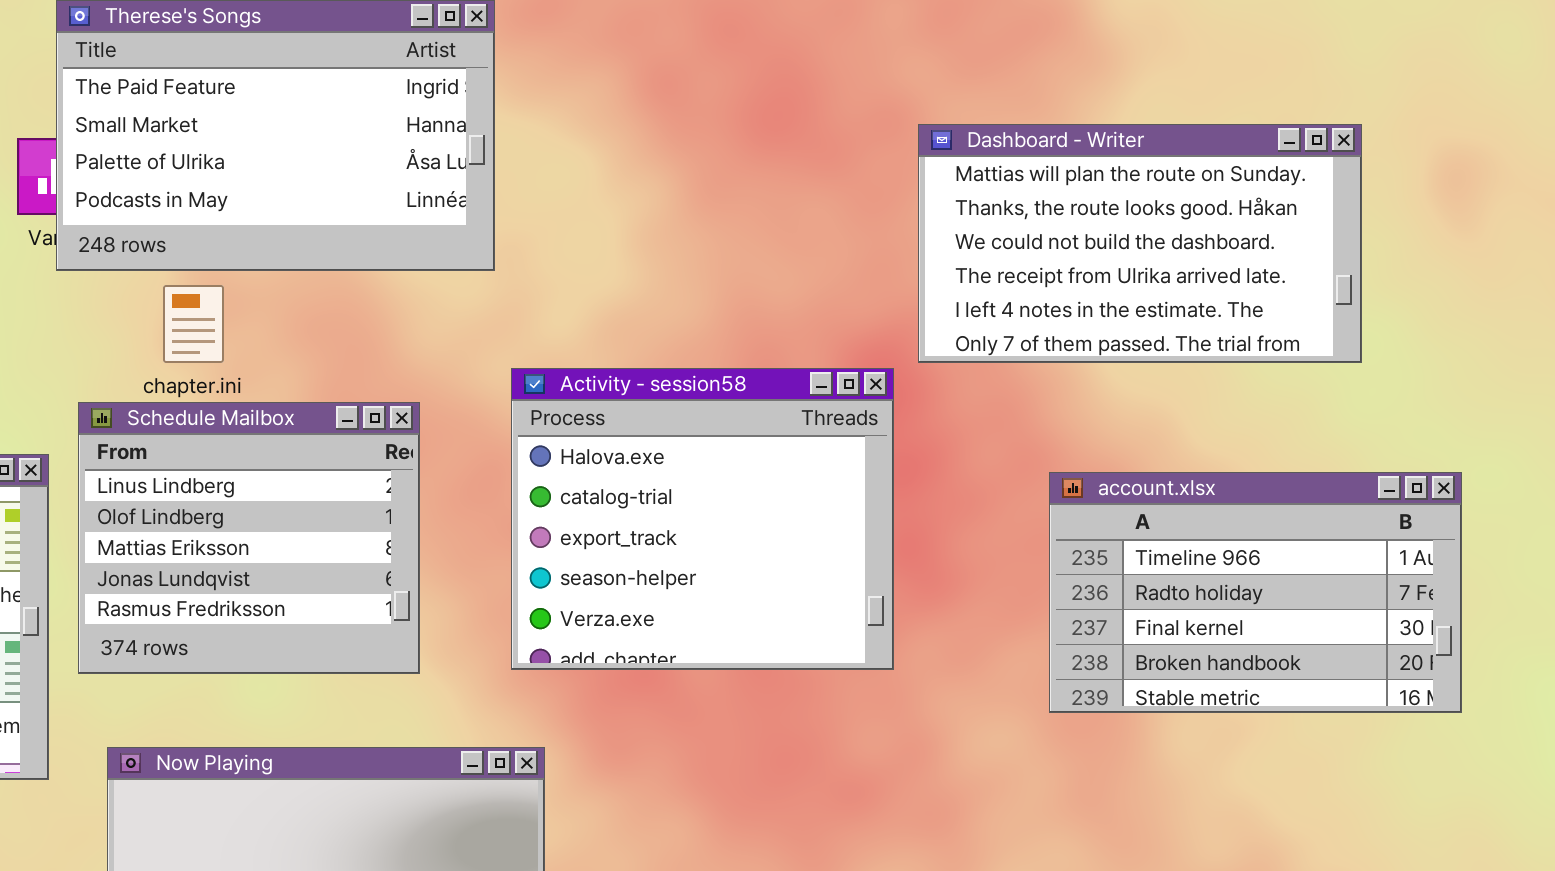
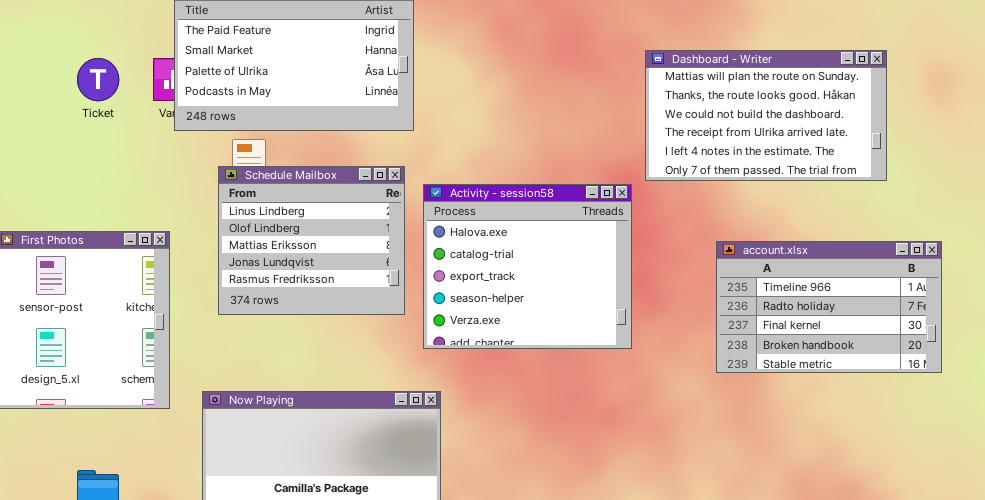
Schedule Mailbox: [78,402,420,674] -> [218,166,405,315], moved

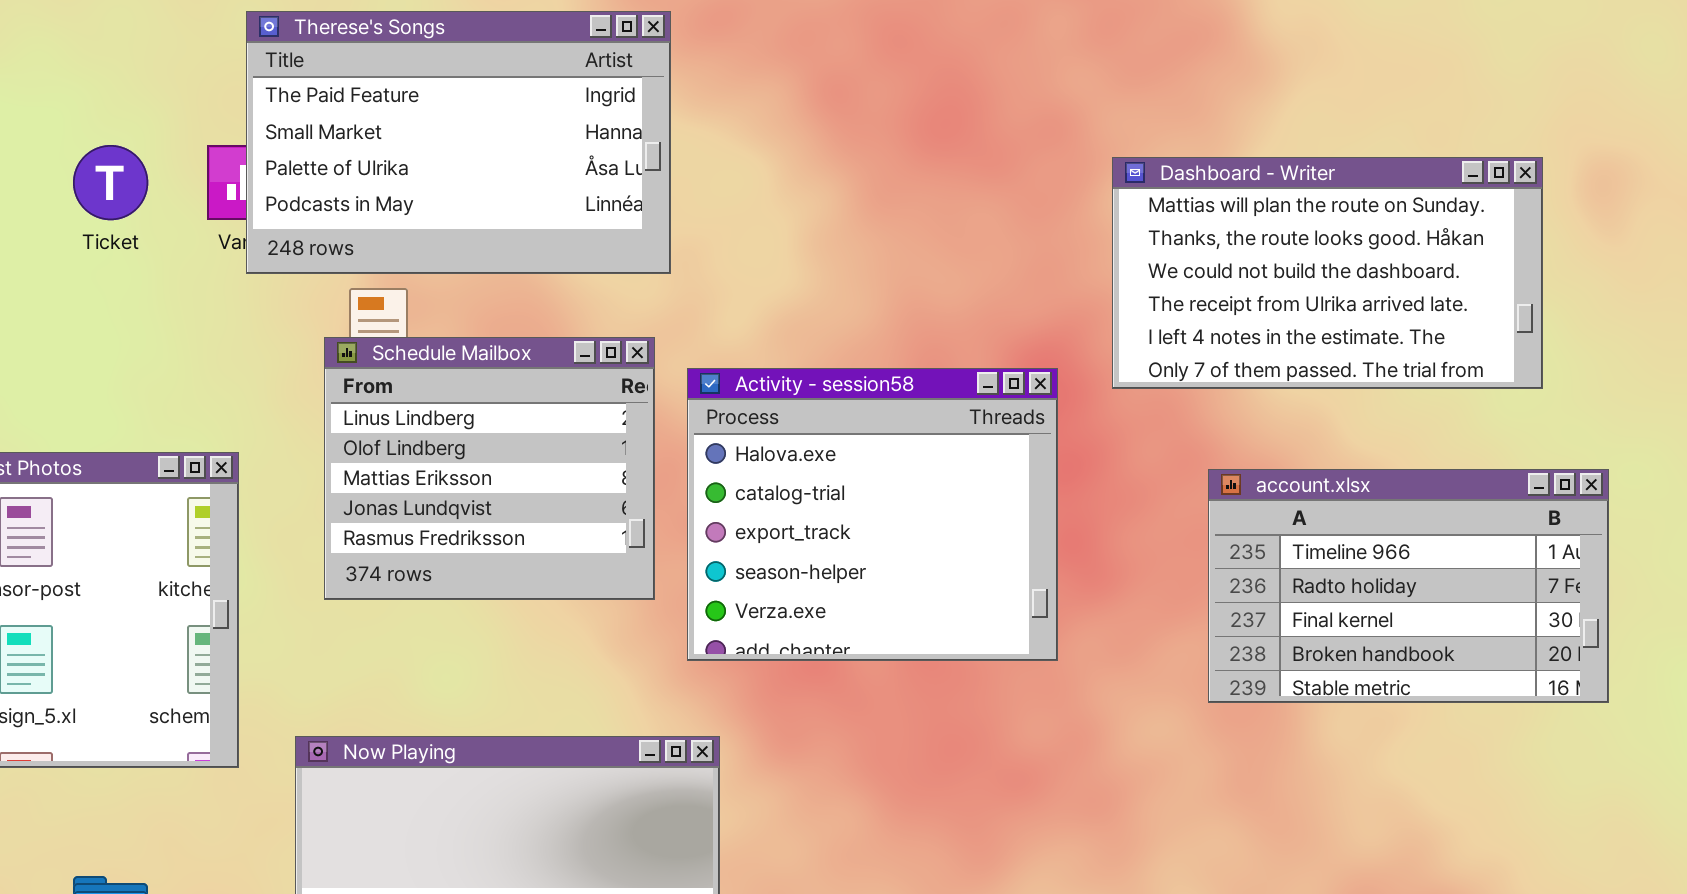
Dashboard - Writer: [645,50,887,181] -> [1112,157,1543,389], moved

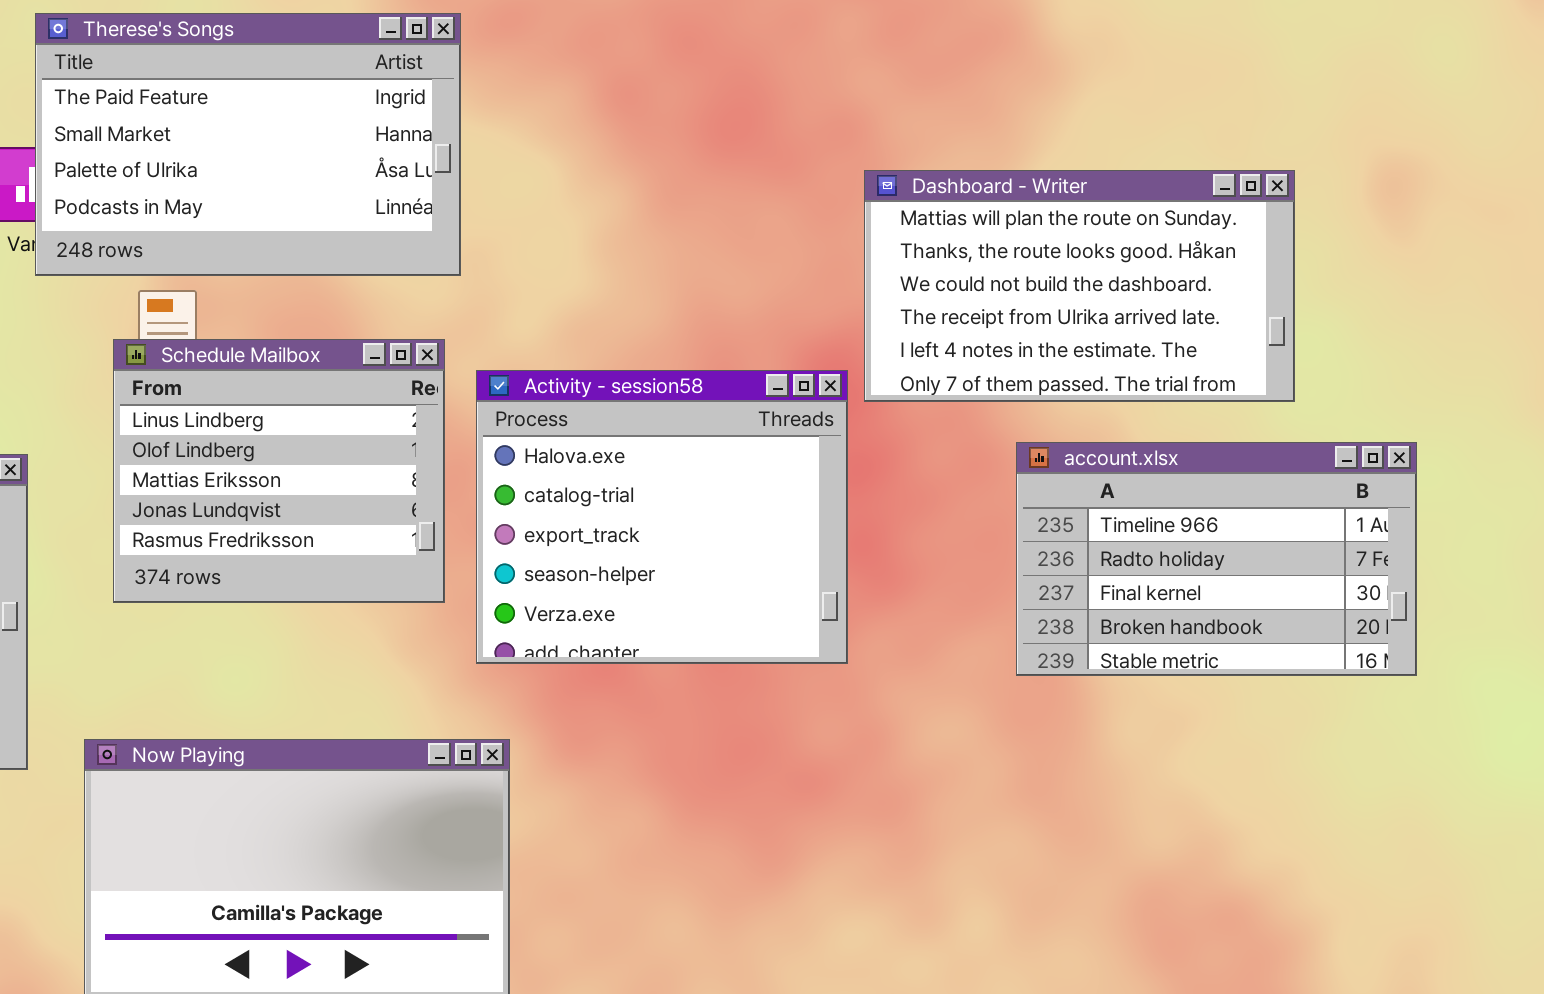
Dashboard - Writer: [1112,157,1543,389] -> [864,170,1295,402], moved
account.xlsx: [1208,469,1609,703] -> [1016,442,1417,676], moved

